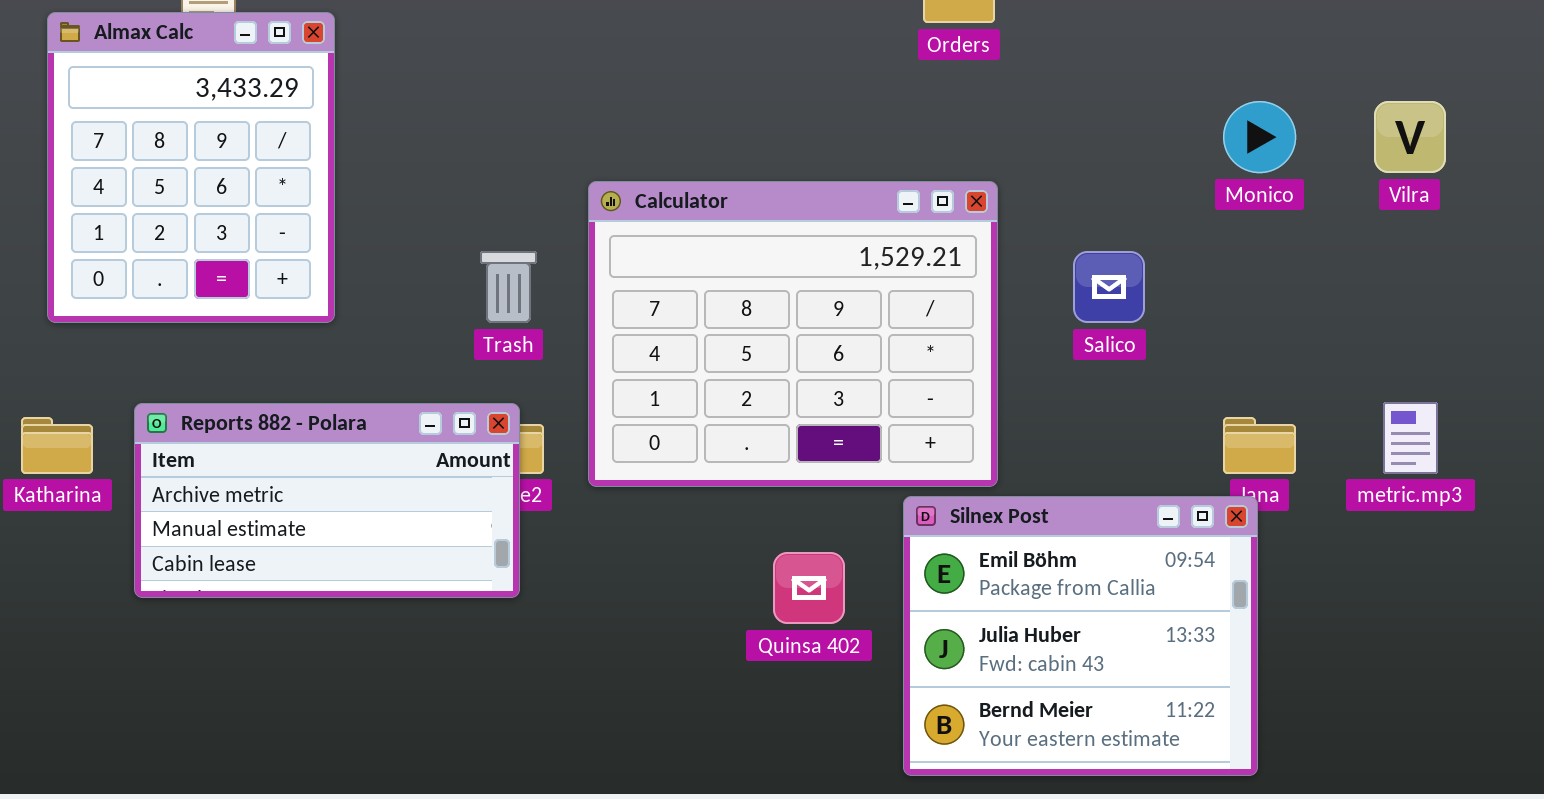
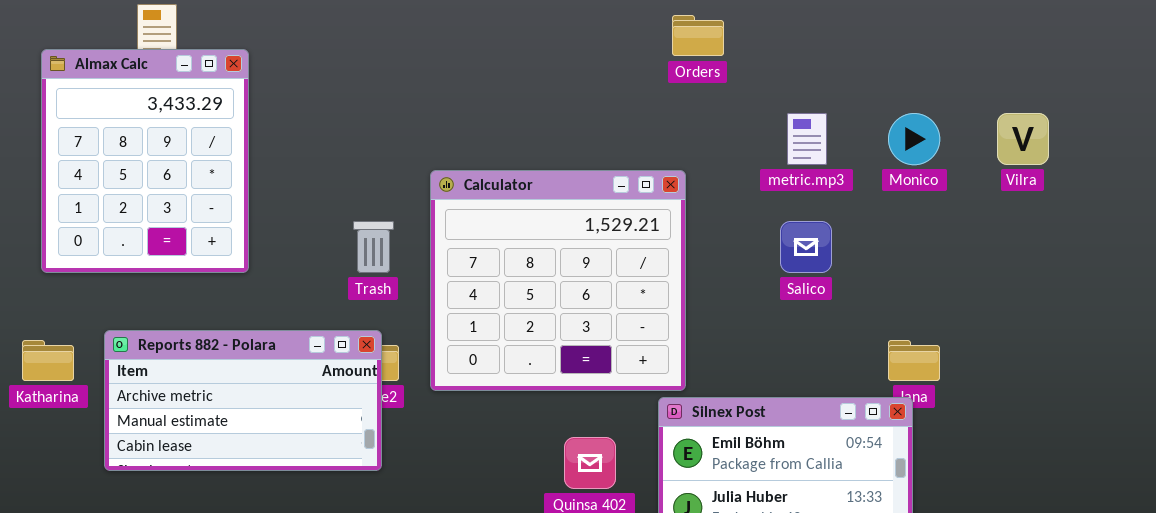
Calculator: [588,181,998,487] -> [430,170,686,391], resized
metric.mp3: [1383,402,1438,474] -> [787,113,827,165], moved

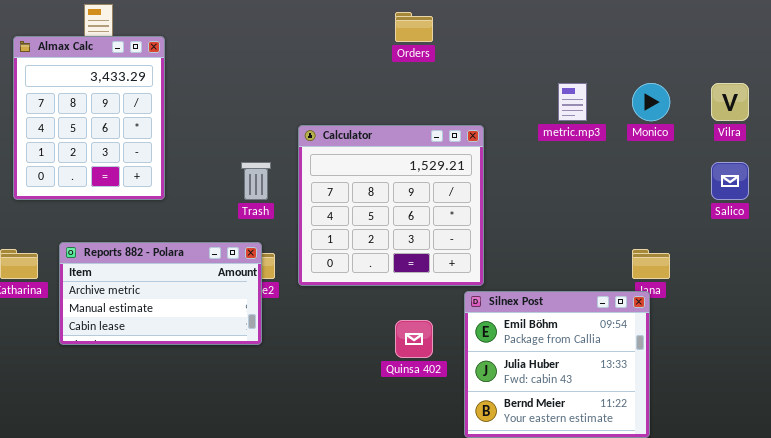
Orders: [672,15,724,56] -> [395,12,433,42], moved
Salico: [780,221,832,273] -> [711,162,749,200], moved

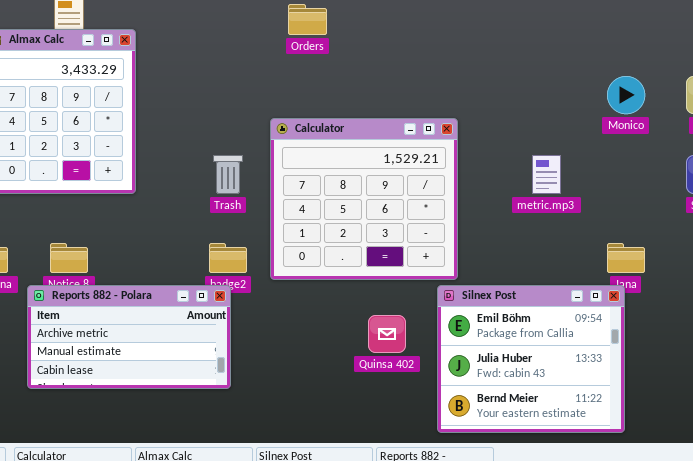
Orders: [395,12,433,42] -> [288,4,327,35], moved
metric.mp3: [558,83,587,121] -> [532,155,561,194], moved
Reports 882 - Polara: [59,242,262,345] -> [27,285,231,389], moved

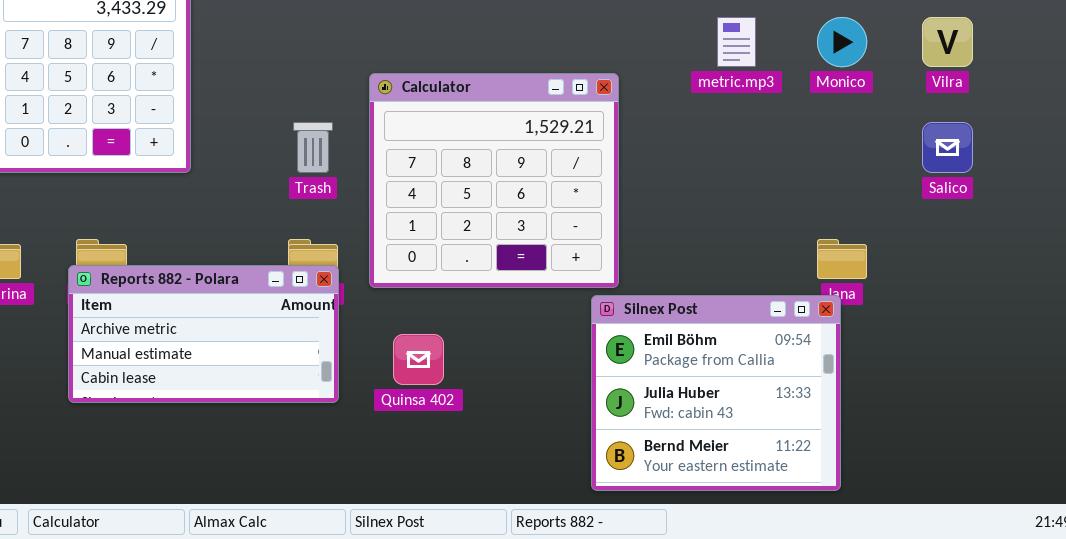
metric.mp3: [532,155,561,194] -> [717,17,756,67], moved
Reports 882 - Polara: [27,285,231,389] -> [68,265,339,403], moved
Quinsa 402: [368,315,406,353] -> [393,334,444,385], moved

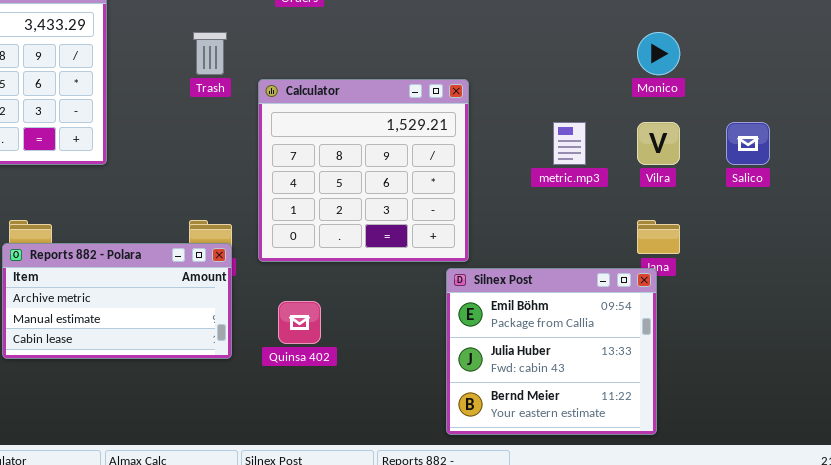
metric.mp3: [717,17,756,67] -> [553,122,586,165], moved
Vilra: [922,17,973,67] -> [637,122,680,165], moved
Trash: [293,122,333,173] -> [193,32,227,75], moved

